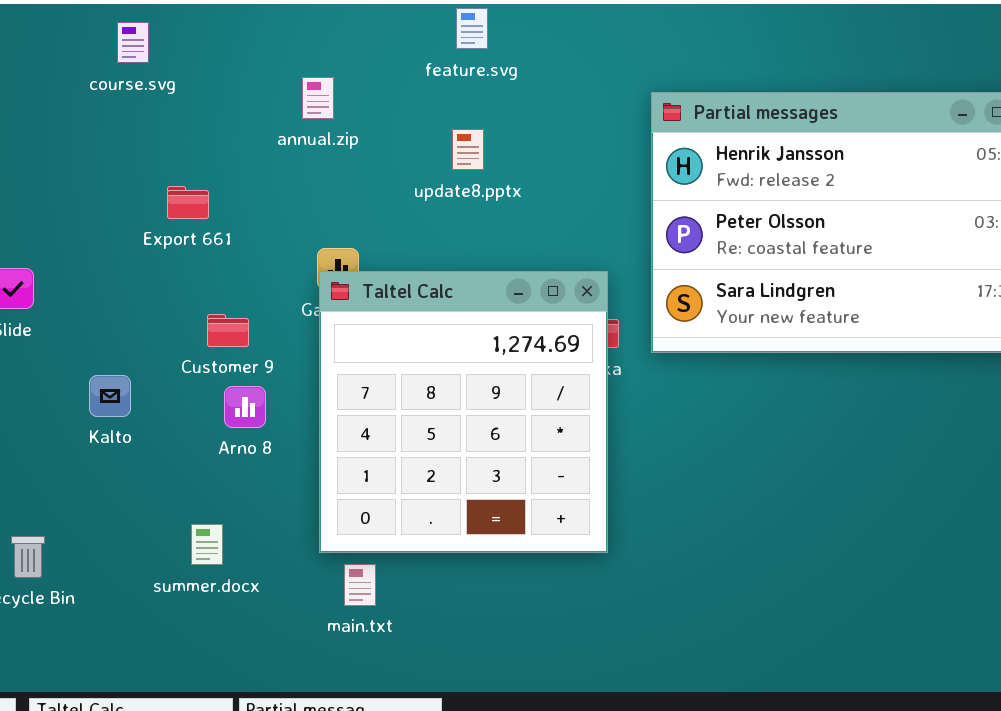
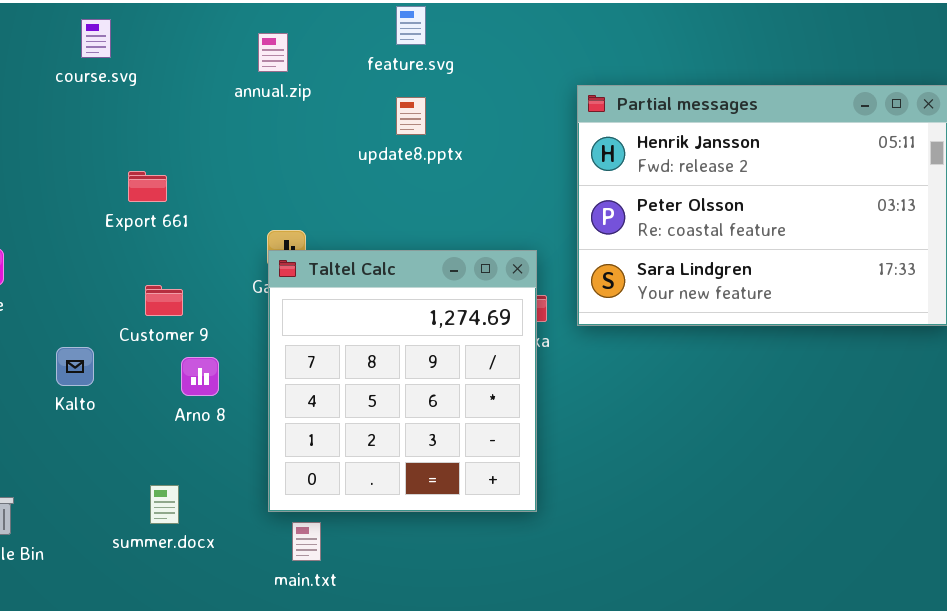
annual.zip: [302,77,334,119] -> [258,33,288,72], moved
update8.pptx: [452,129,484,170] -> [396,97,426,135], moved
Customer 9: [207,314,249,347] -> [145,285,183,316], moved

